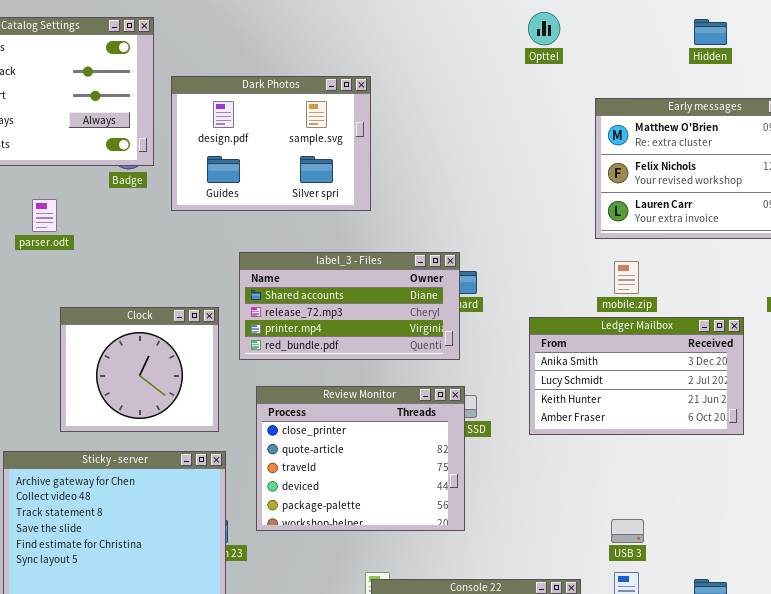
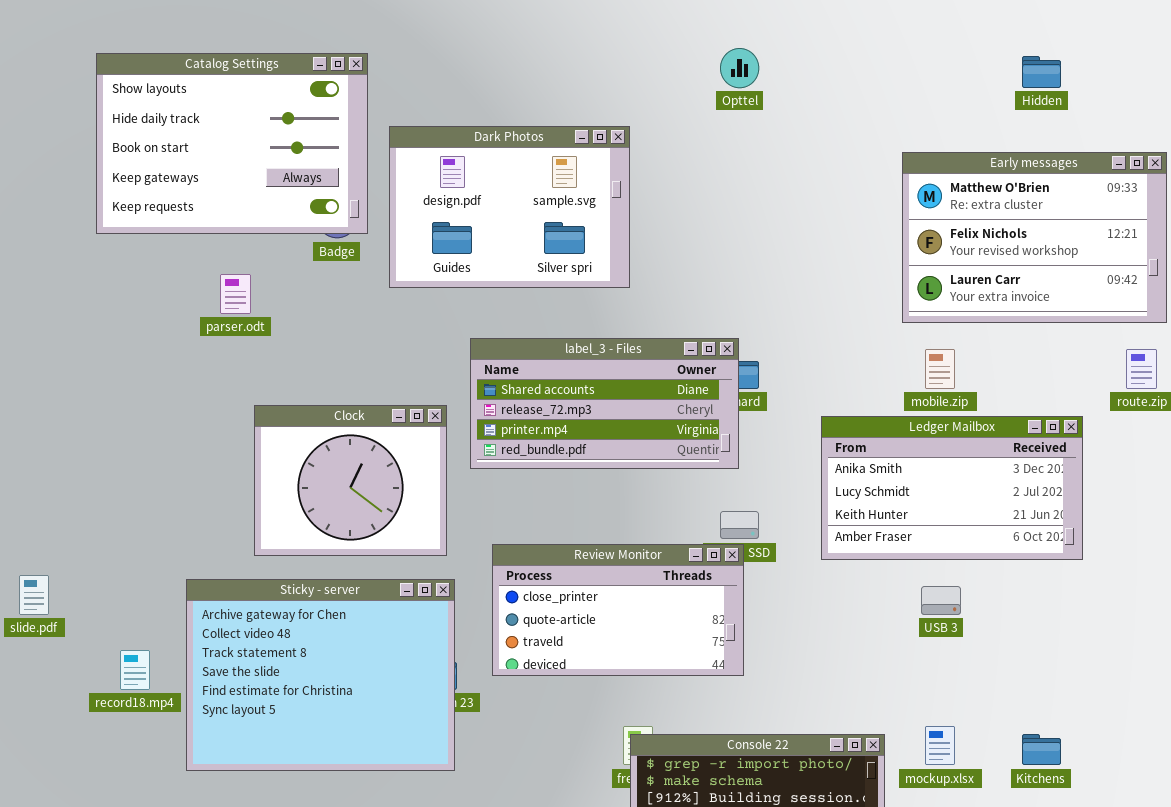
Opttel: [528,12,560,45] -> [720,48,759,88], moved
Review Monitor: [256,386,465,531] -> [492,544,744,676], resized
USB 3: [611,519,644,543] -> [921,586,961,615], moved

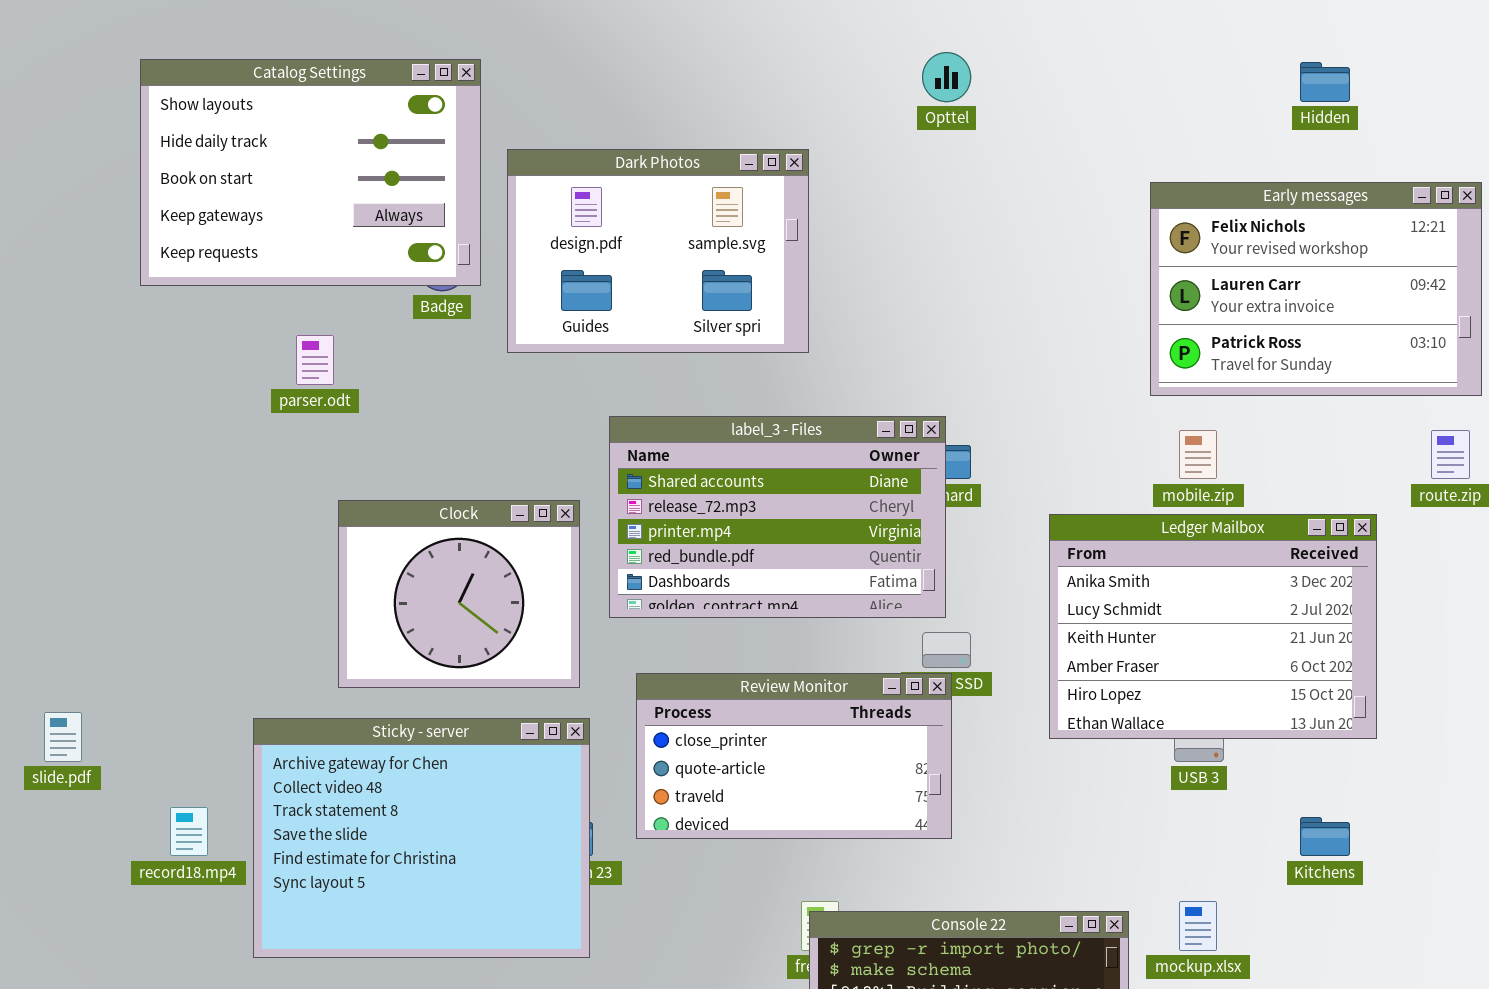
Early messages: [902,152,1167,323] -> [1150,182,1482,396], scrolled down 1 row
label_3 - Files: [470,338,739,469] -> [609,416,946,618], resized
Ledger Mailbox: [821,416,1083,560] -> [1049,514,1377,739], resized
Kitchens: [1022,734,1061,765] -> [1300,817,1350,856], moved

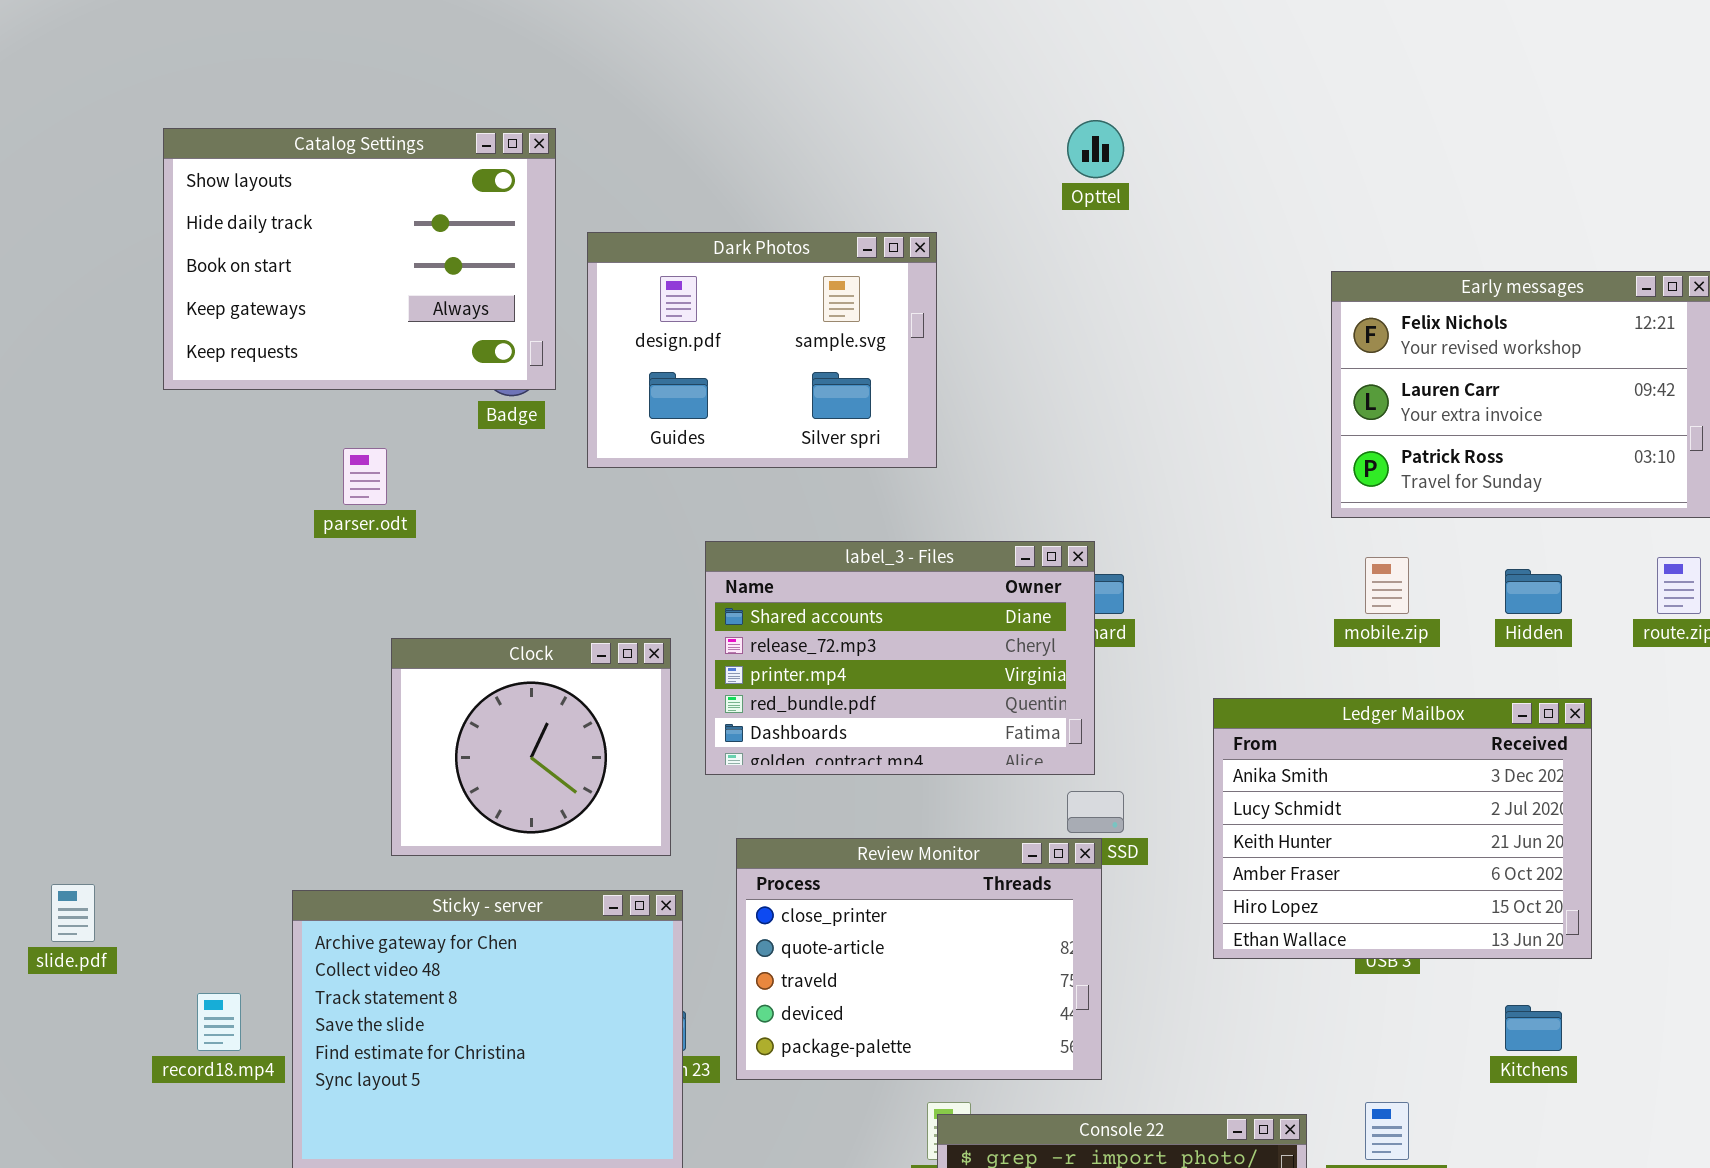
Hidden: [1300,62,1350,102] -> [1505,569,1562,614], moved
Ledger Mailbox: [1049,514,1377,739] -> [1213,698,1592,959], moved
Review Monitor: [636,673,952,839] -> [736,838,1102,1080], resized

